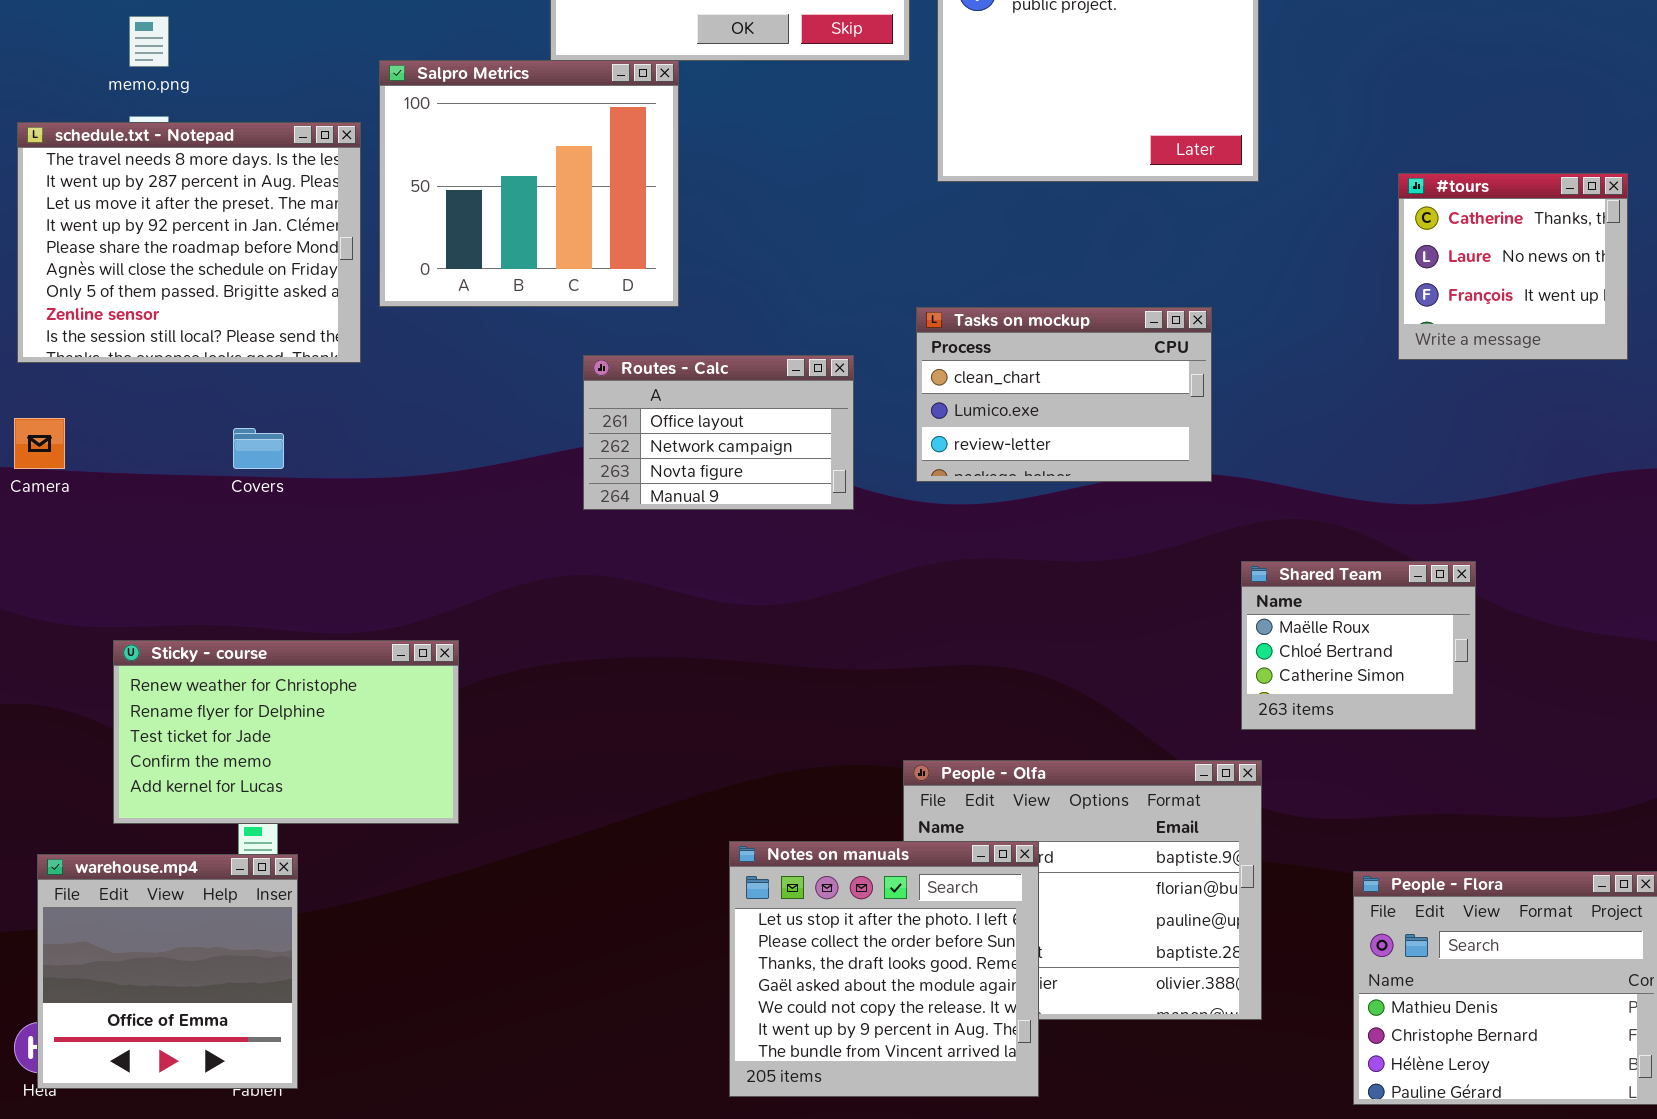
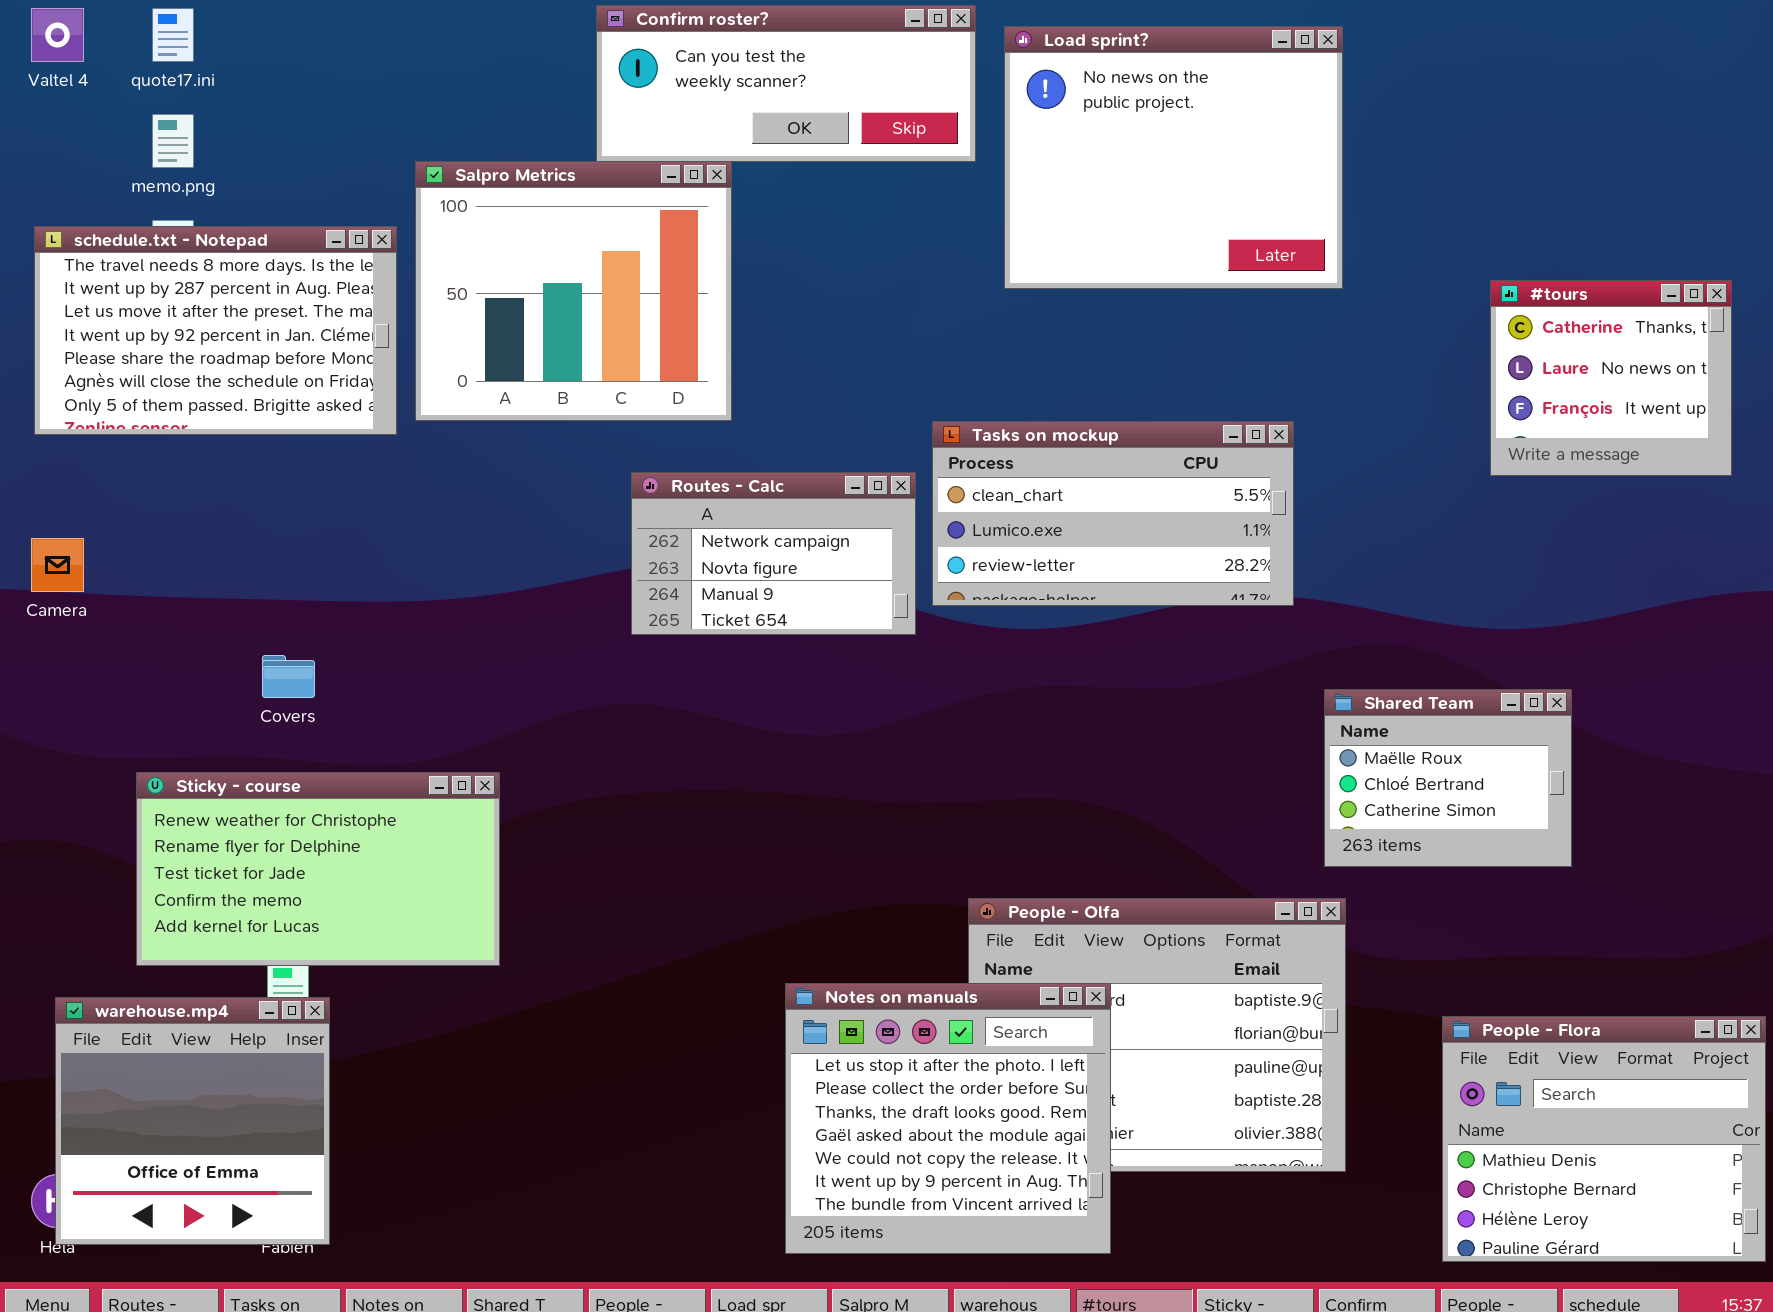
schedule.txt - Notepad: [17,122,361,363] -> [34,226,397,435], resized
Tasks on mockup: [916,307,1212,482] -> [932,421,1294,606], resized
Routes - Calc: [583,355,854,510] -> [631,472,916,635], scrolled down 1 row
Covers: [233,428,284,469] -> [262,655,315,698], moved

